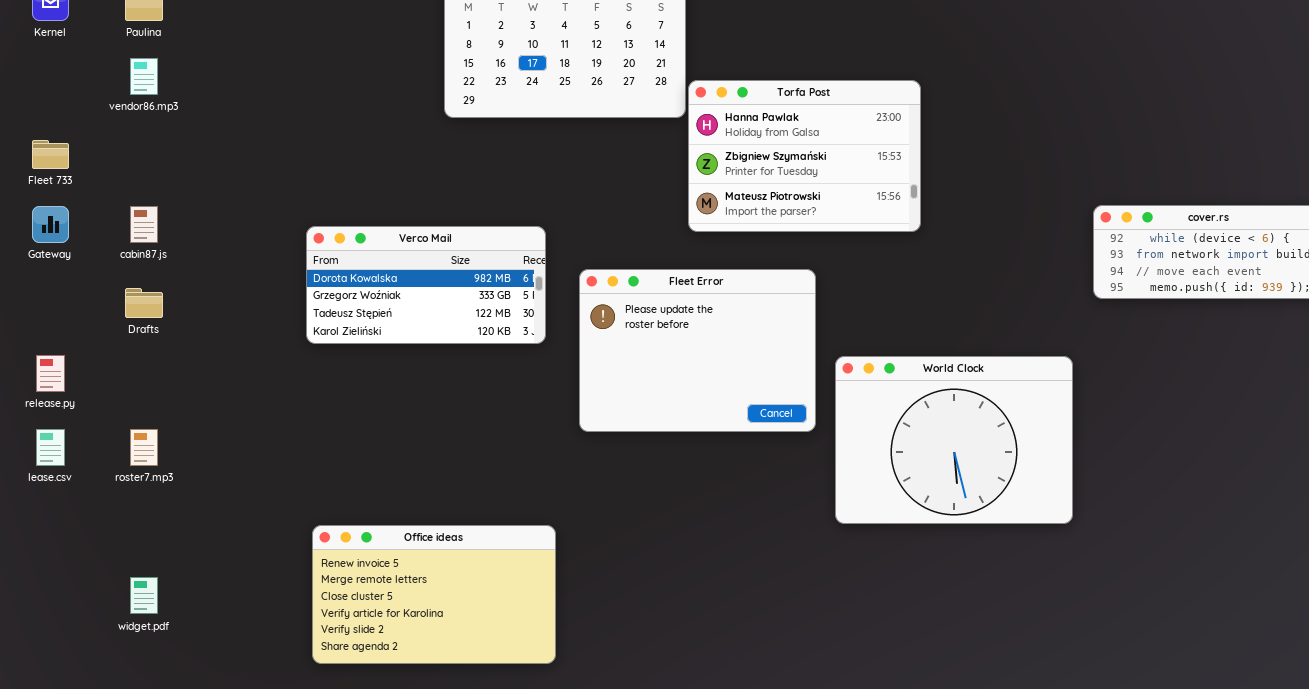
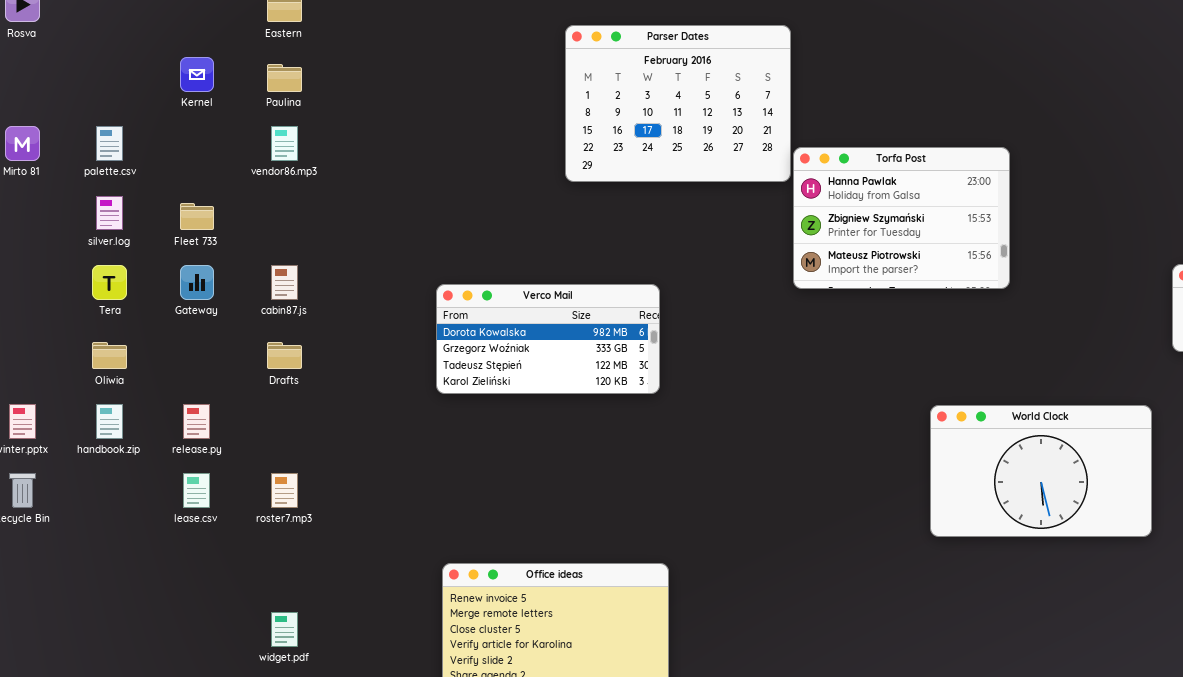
Fleet Error: [579,269,816,432] -> none, closed
World Clock: [835,356,1073,524] -> [930,405,1152,537], resized

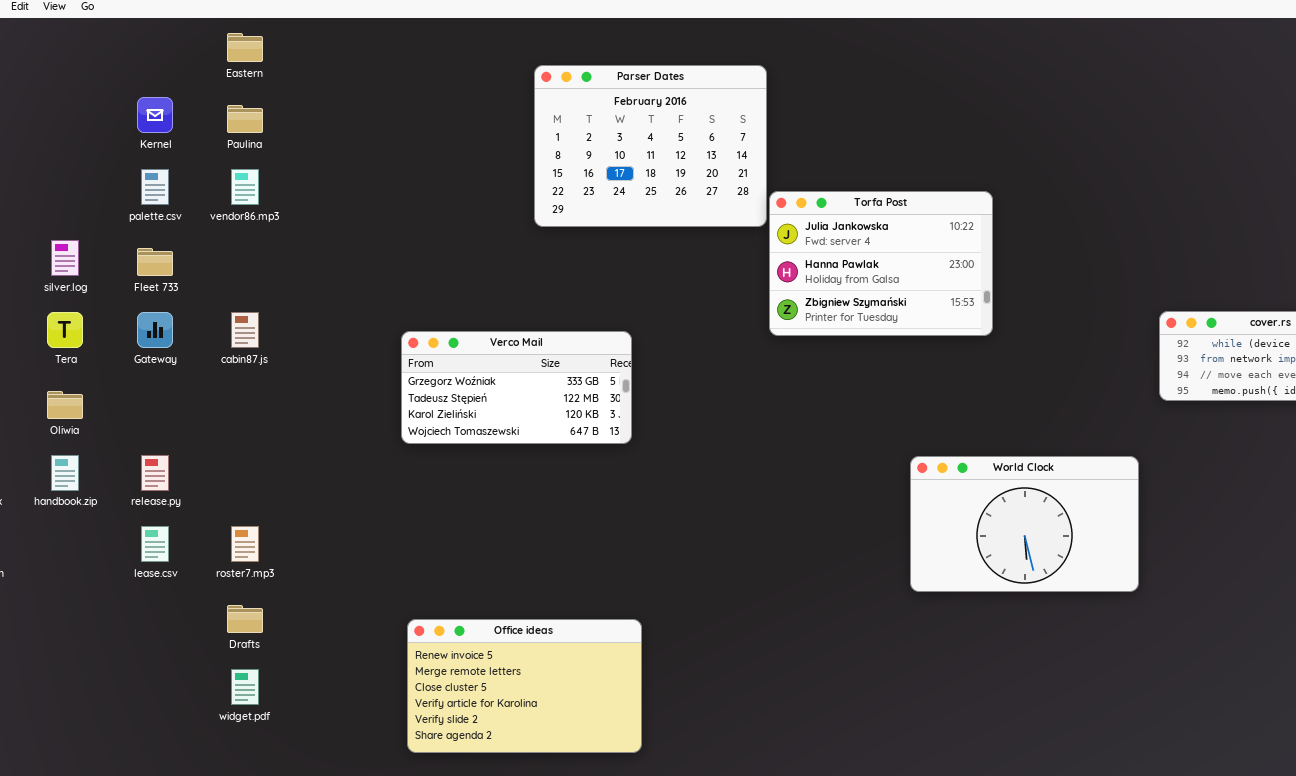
palette.csv: [96,126,123,161] -> [141,169,169,205], moved
Torfa Post: [793,147,1010,289] -> [769,191,993,336], scrolled up 1 row
Verco Mail: [436,284,660,394] -> [401,331,632,444], scrolled down 1 row
Drafts: [267,342,302,369] -> [227,605,263,633], moved

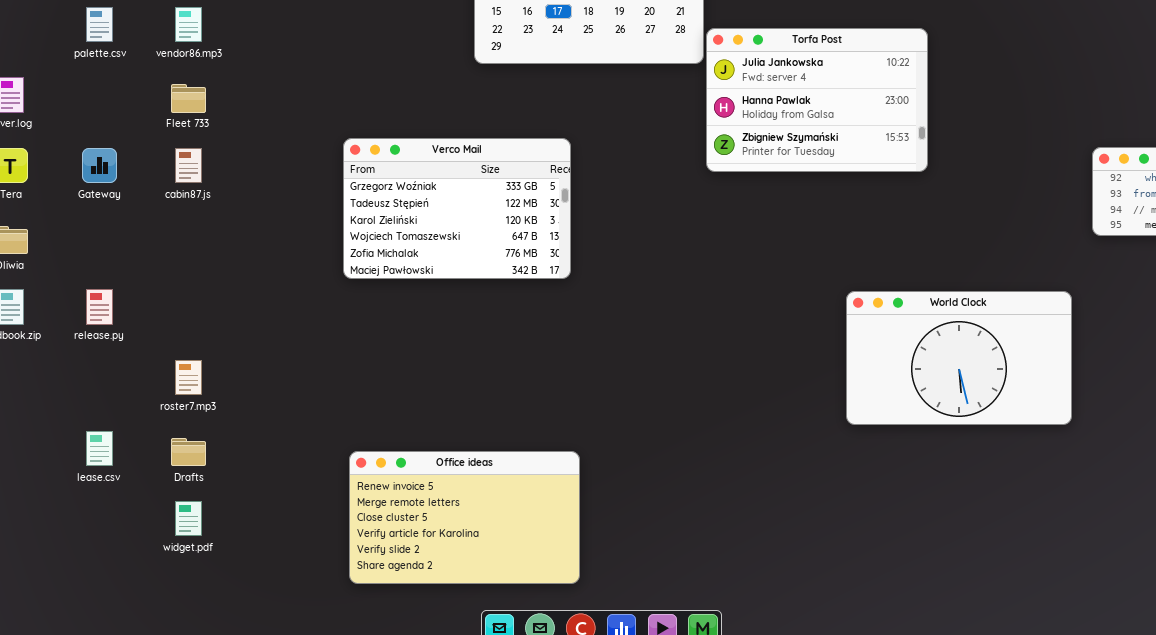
Fleet 733: [137,248,173,276] -> [171,84,206,113], moved
Verco Mail: [401,331,632,444] -> [343,138,571,279], resized
lease.csv: [141,526,169,562] -> [86,431,113,466], moved

